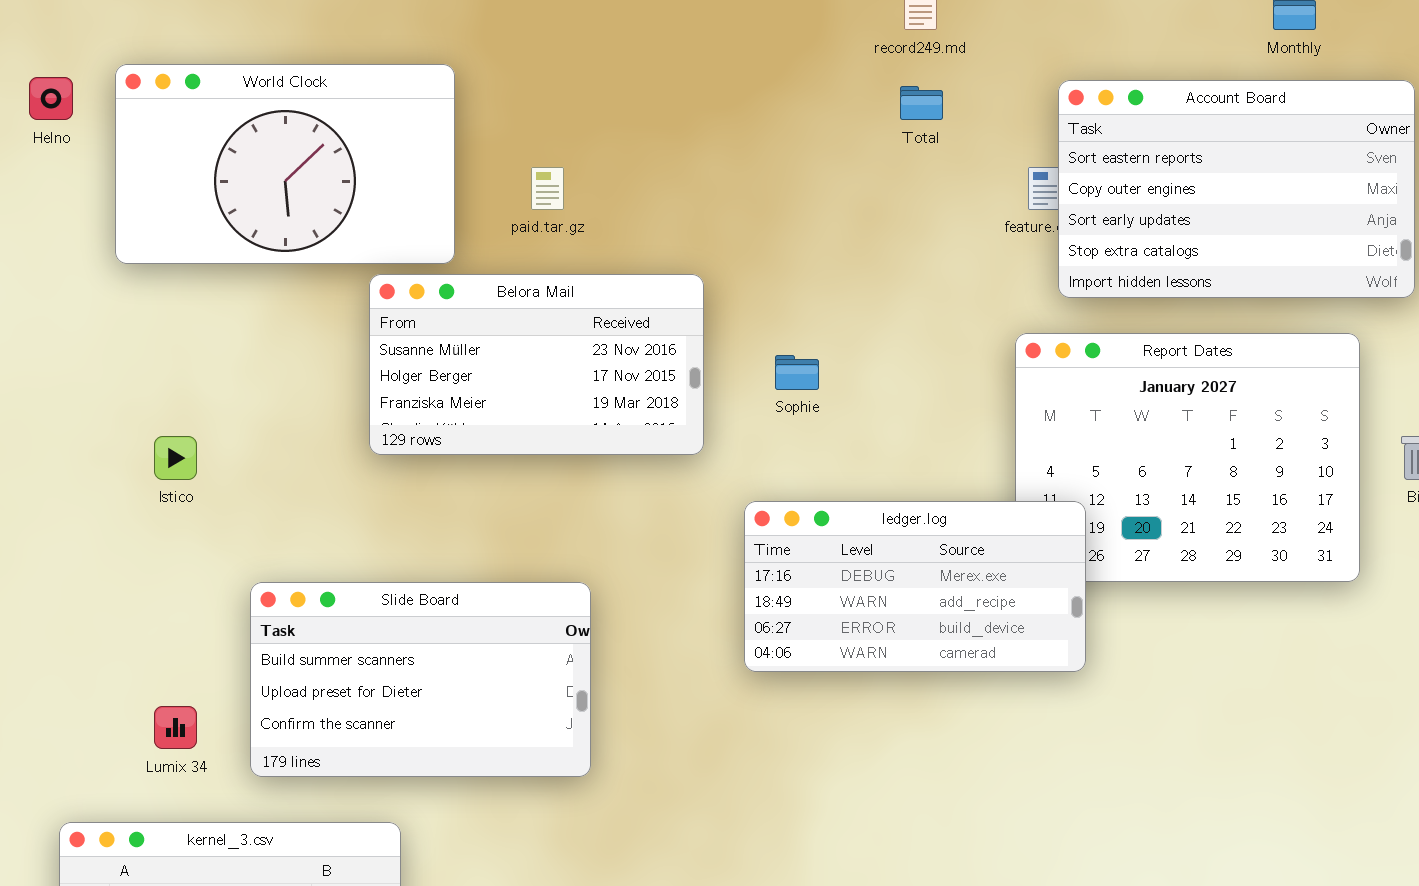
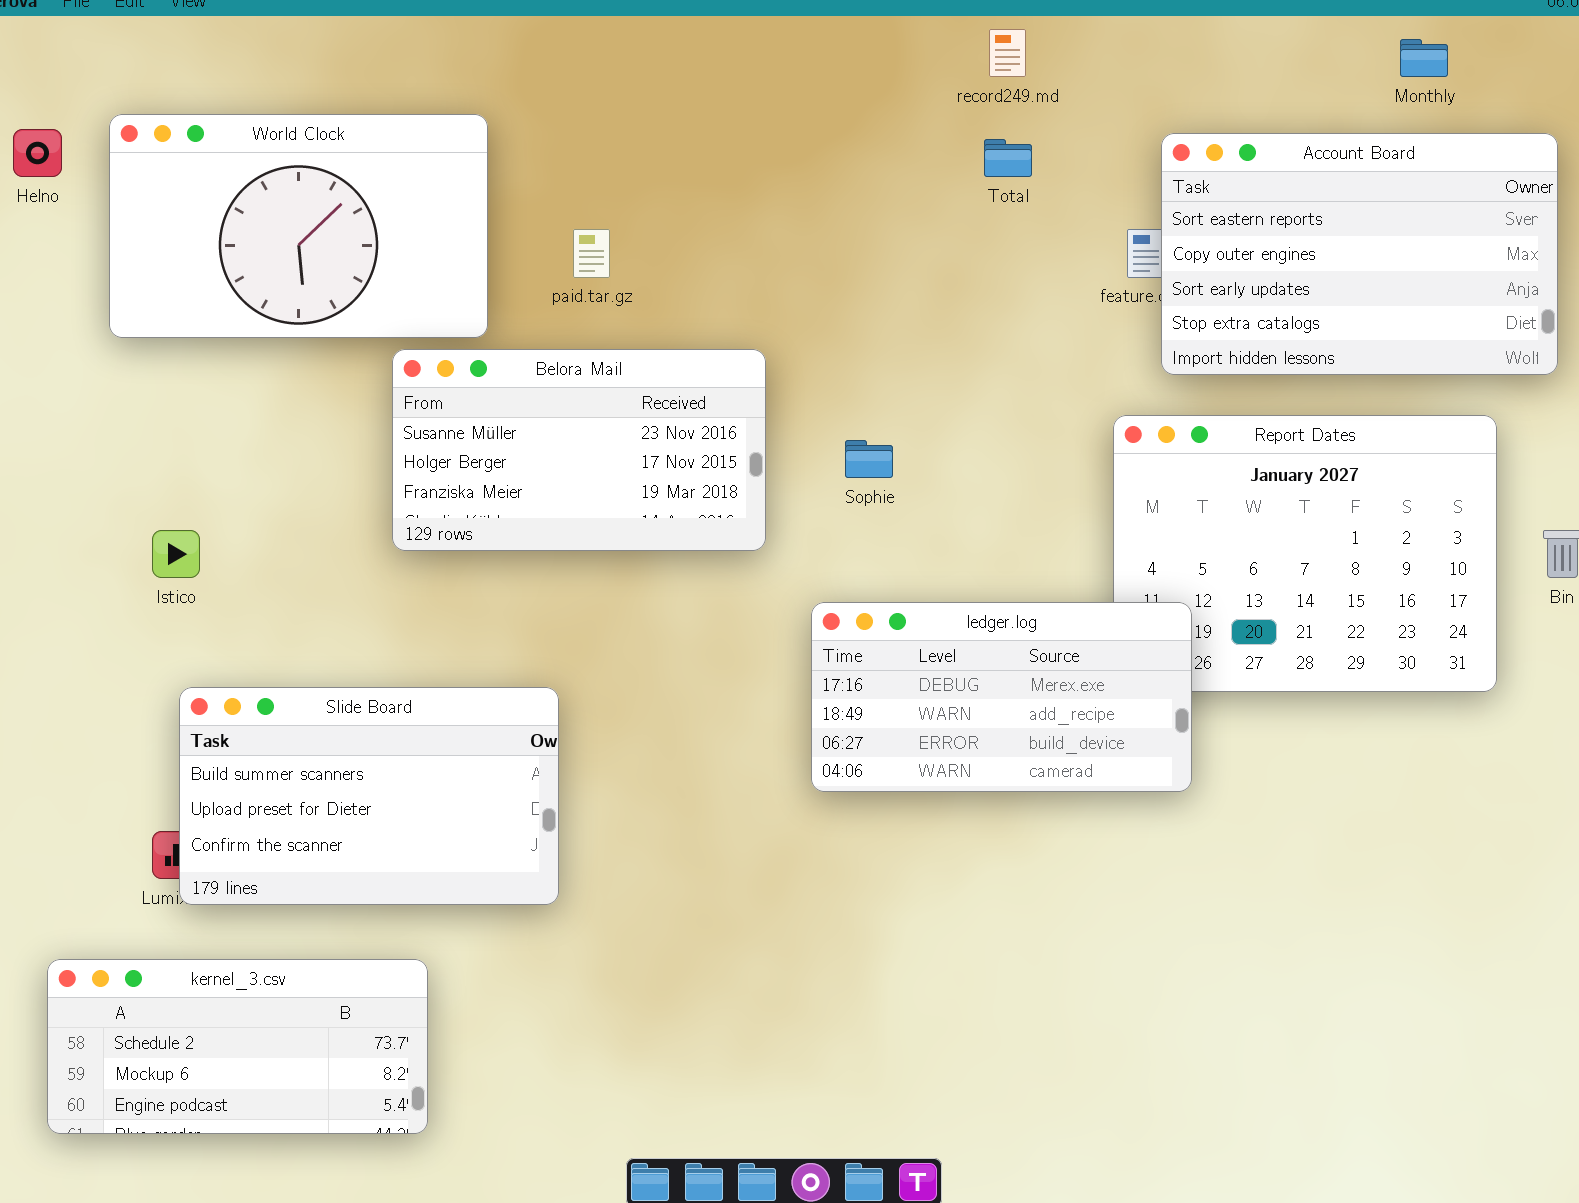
Slide Board: [250,582,591,777] -> [179,687,559,905], moved

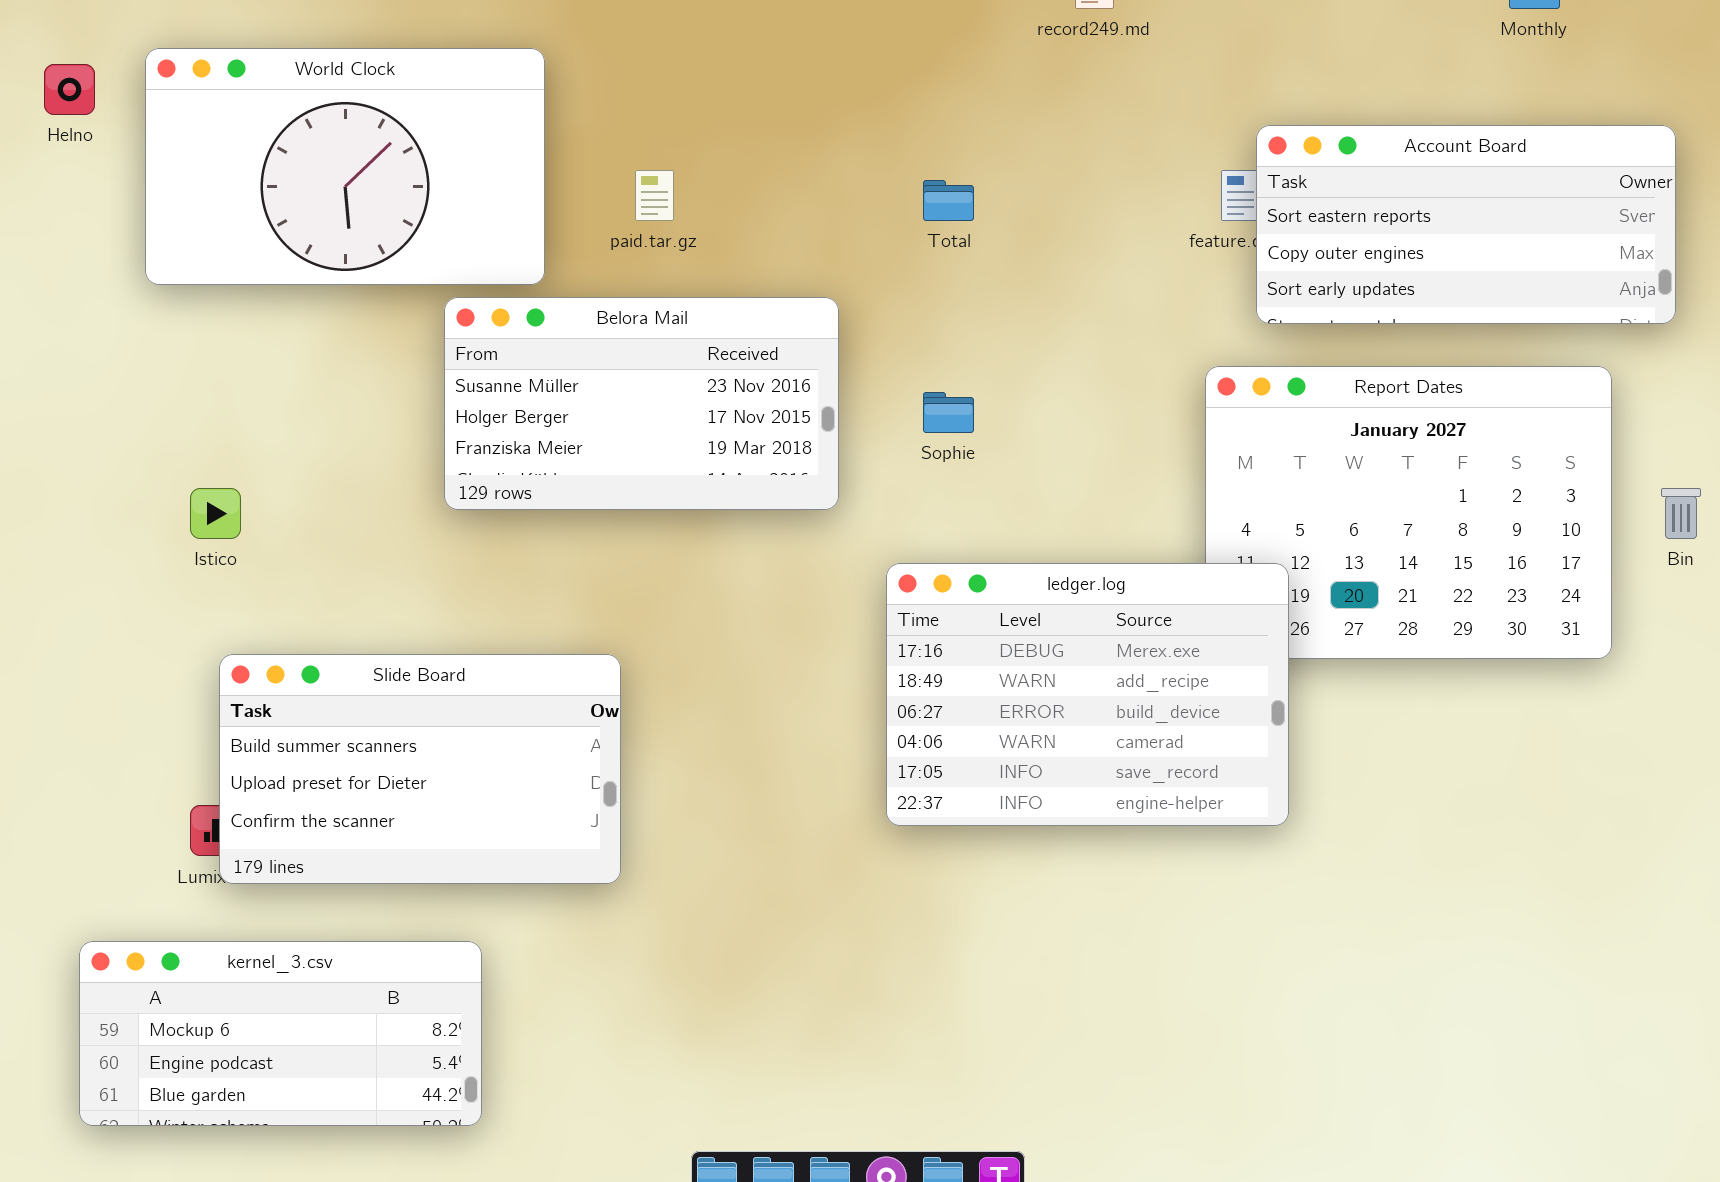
Account Board: [1161,133,1558,375] -> [1256,125,1676,324], resized
Total: [984,139,1032,177] -> [923,180,974,221], moved
ledger.log: [811,602,1192,792] -> [886,563,1289,826], resized
kernel_3.csv: [47,959,428,1134] -> [79,941,482,1126], scrolled down 1 row

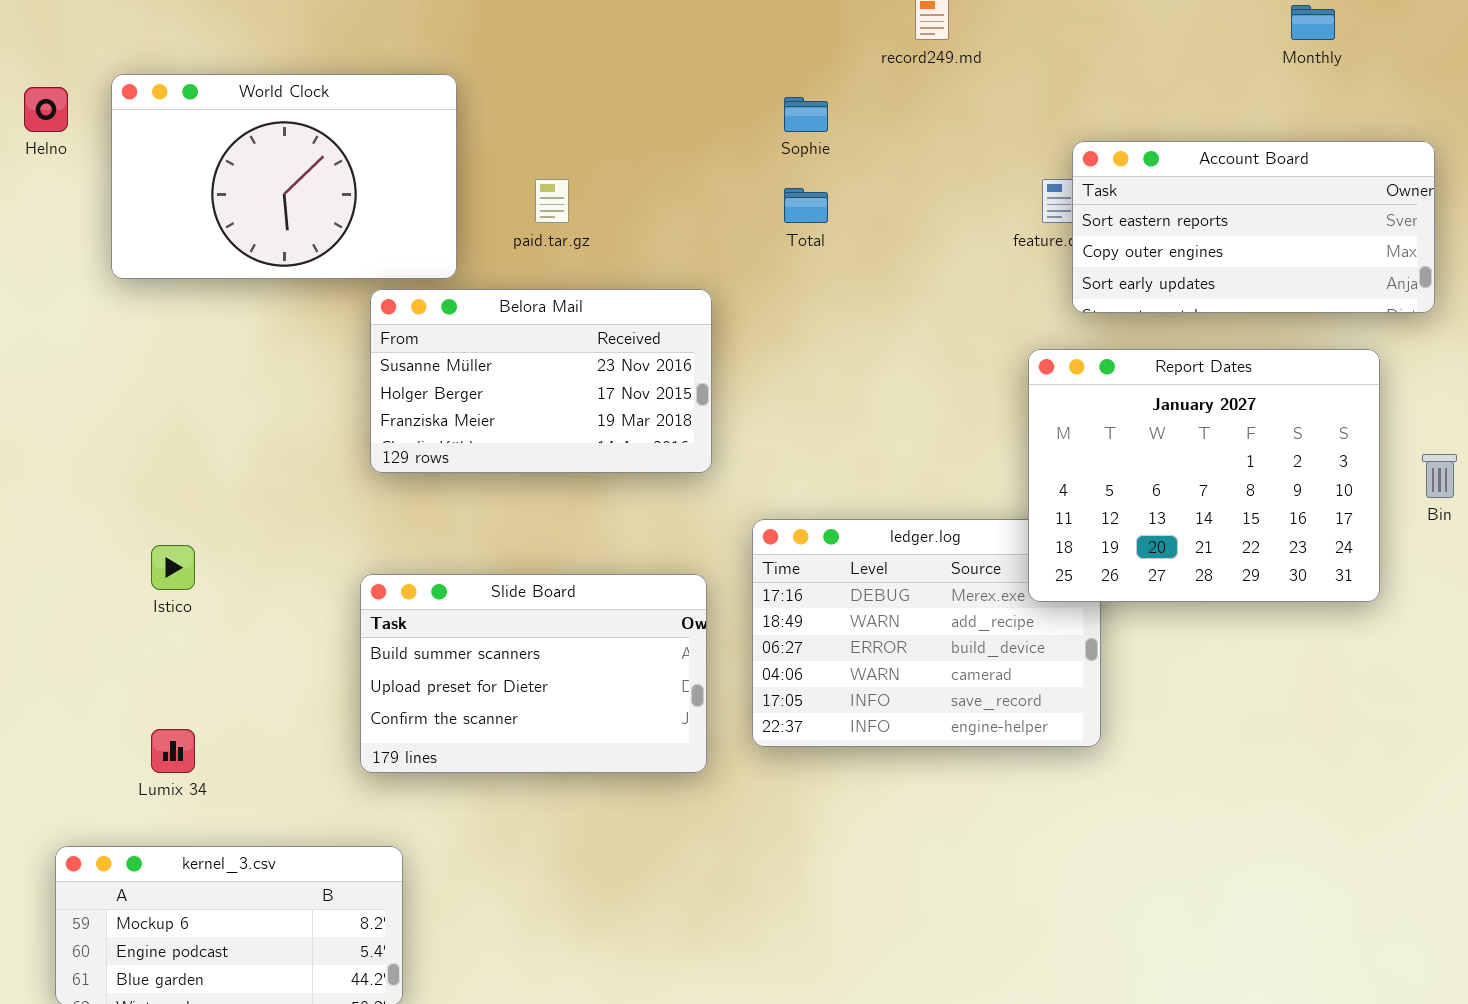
Report Dates: [1205,366,1612,659] -> [1028,349,1380,602], raised
Sophie: [923,392,974,433] -> [784,97,828,132], moved
Istico: [190,488,241,539] -> [151,545,195,590], moved
Slide Board: [219,654,621,884] -> [360,574,707,773], moved

